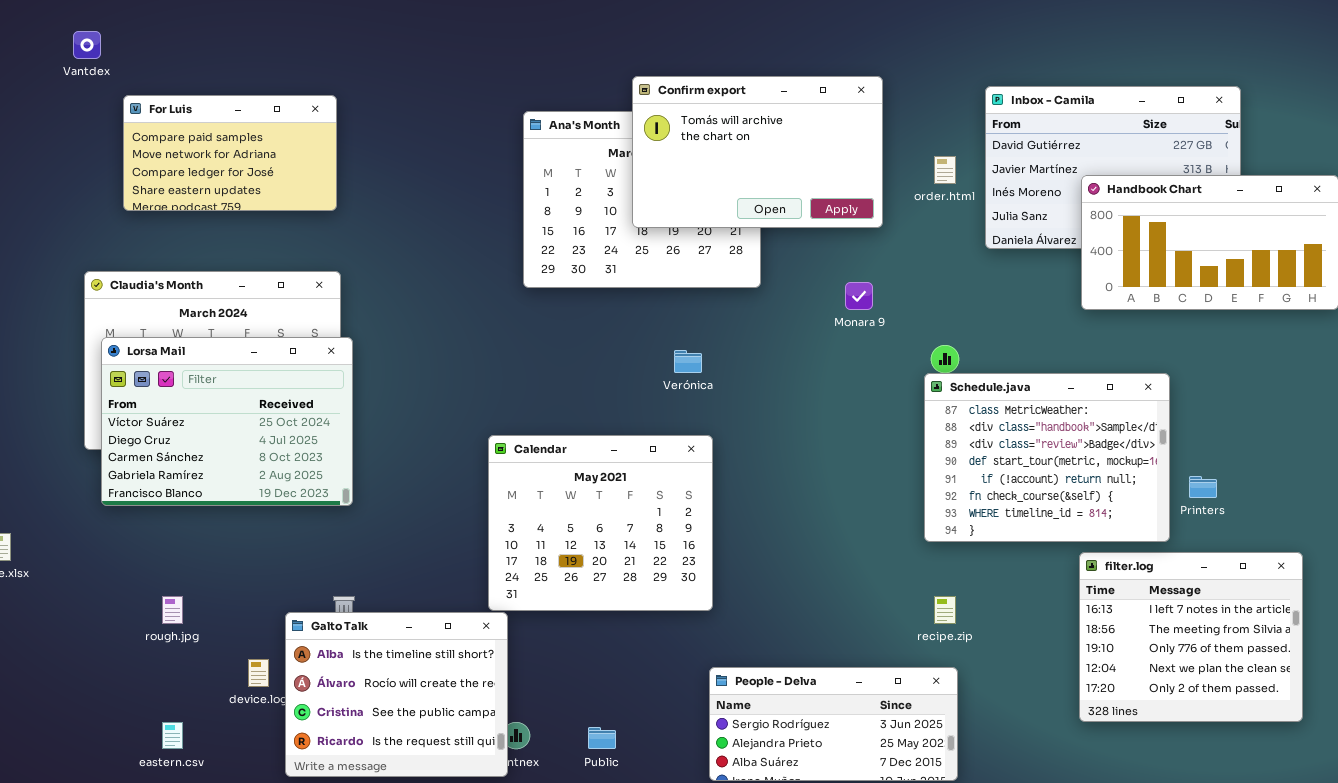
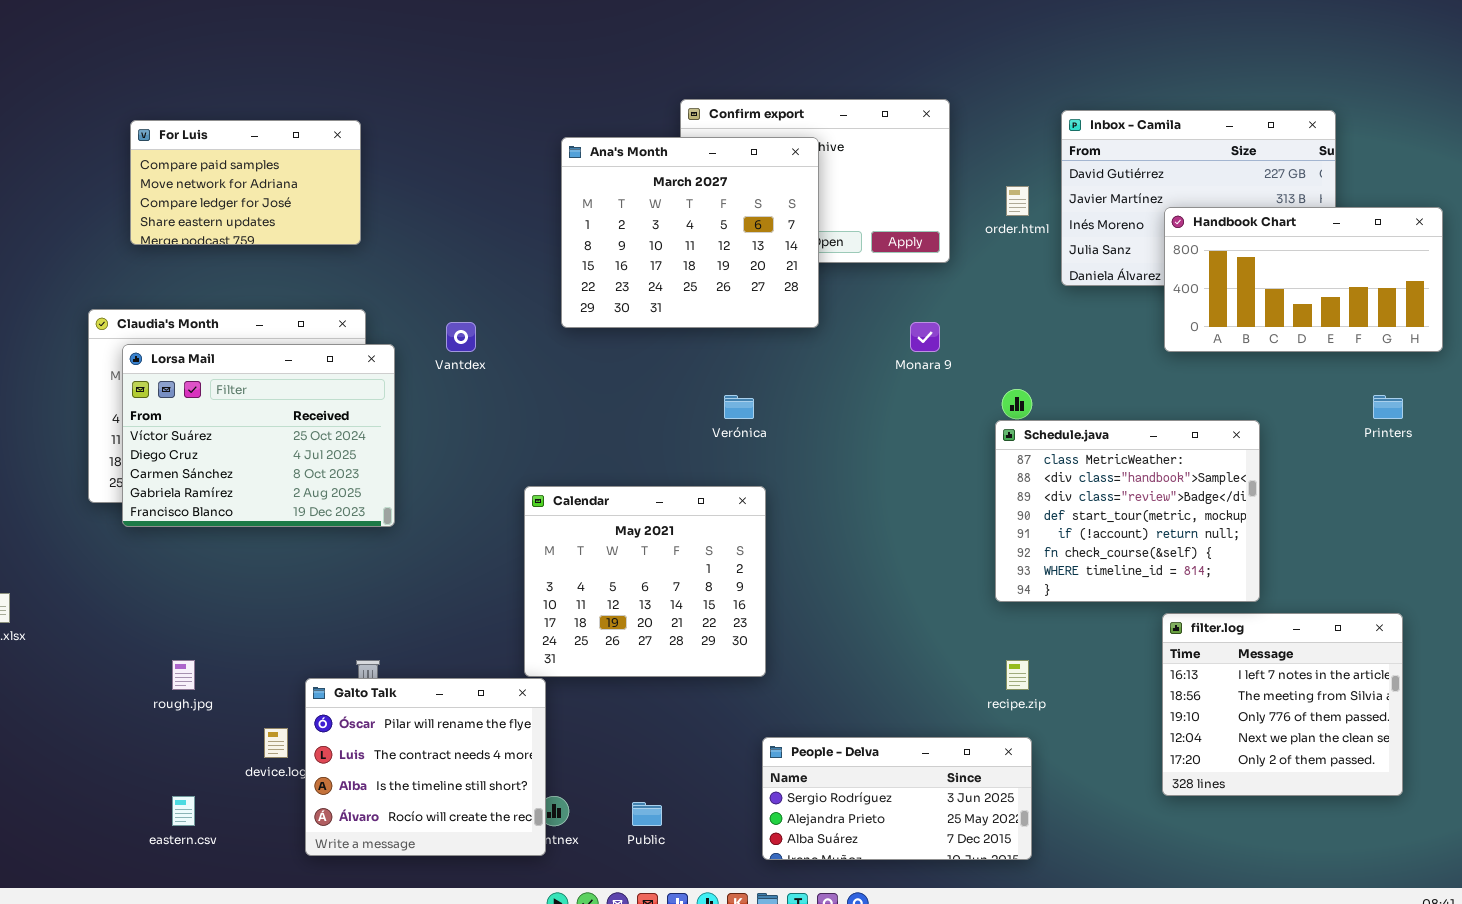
Vantdex: [73,31,101,59] -> [446,322,476,352], moved
Ana's Month: [523,111,761,288] -> [561,137,819,328], raised
Lorsa Mail: [101,337,353,506] -> [122,344,395,527], moved
Printers: [1189,476,1217,498] -> [1373,395,1403,419], moved
Galto Talk: [285,612,508,777] -> [305,678,546,856], scrolled up 2 rows

